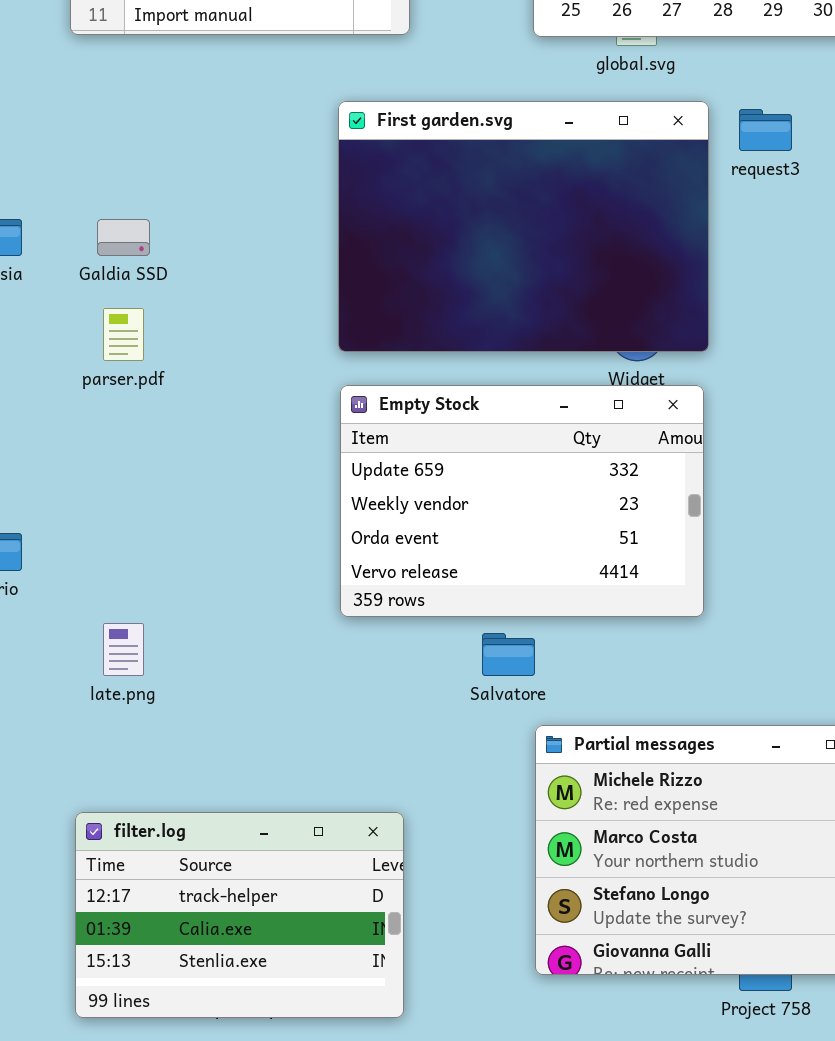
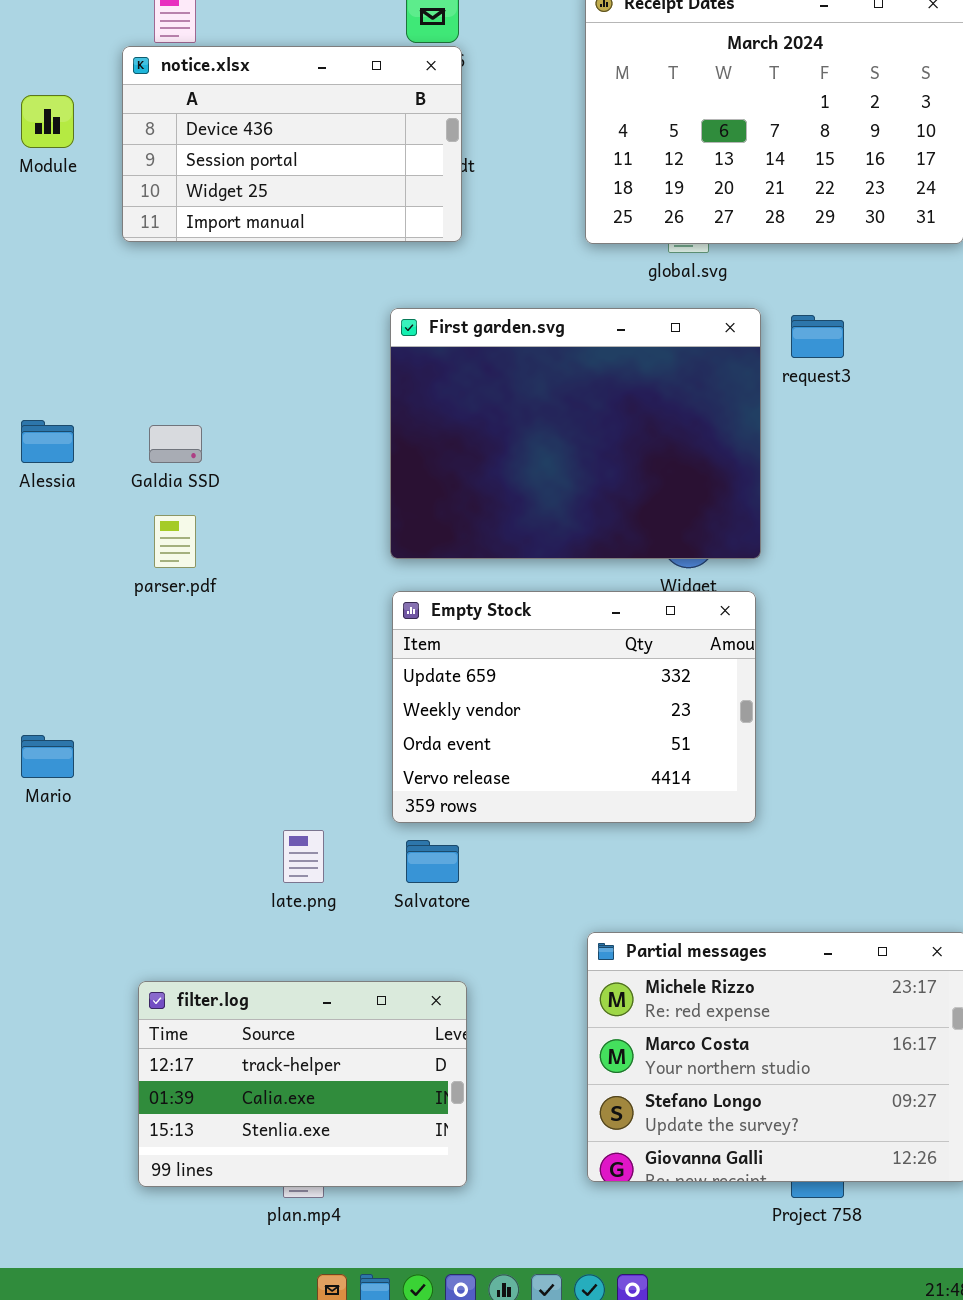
late.png: [103,623,144,676] -> [283,830,324,883], moved
Salvatore: [482,633,535,676] -> [406,840,459,883], moved
filter.log: [75,812,404,1018] -> [138,981,467,1187], moved

